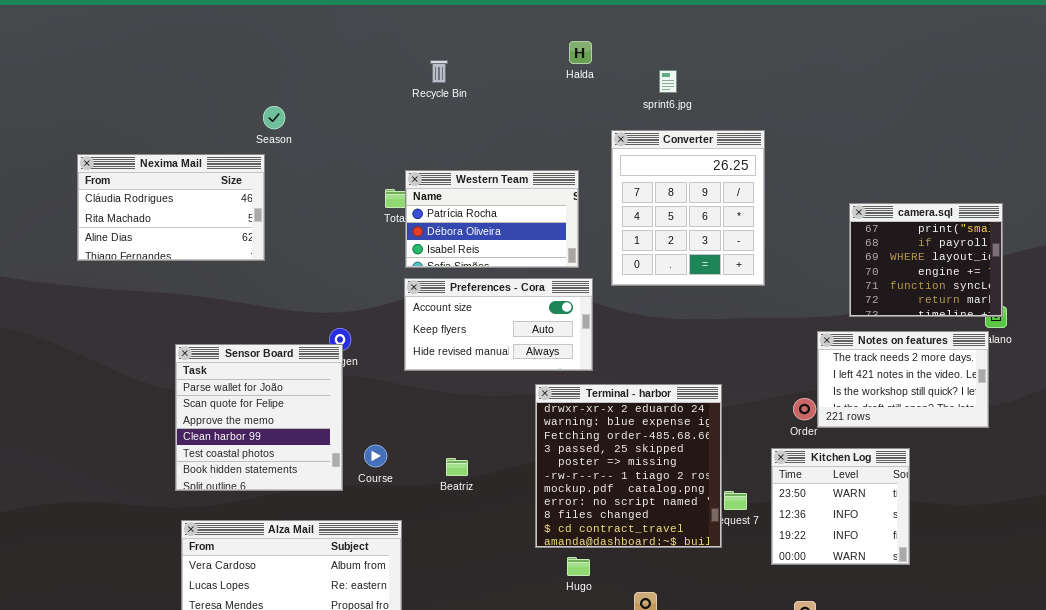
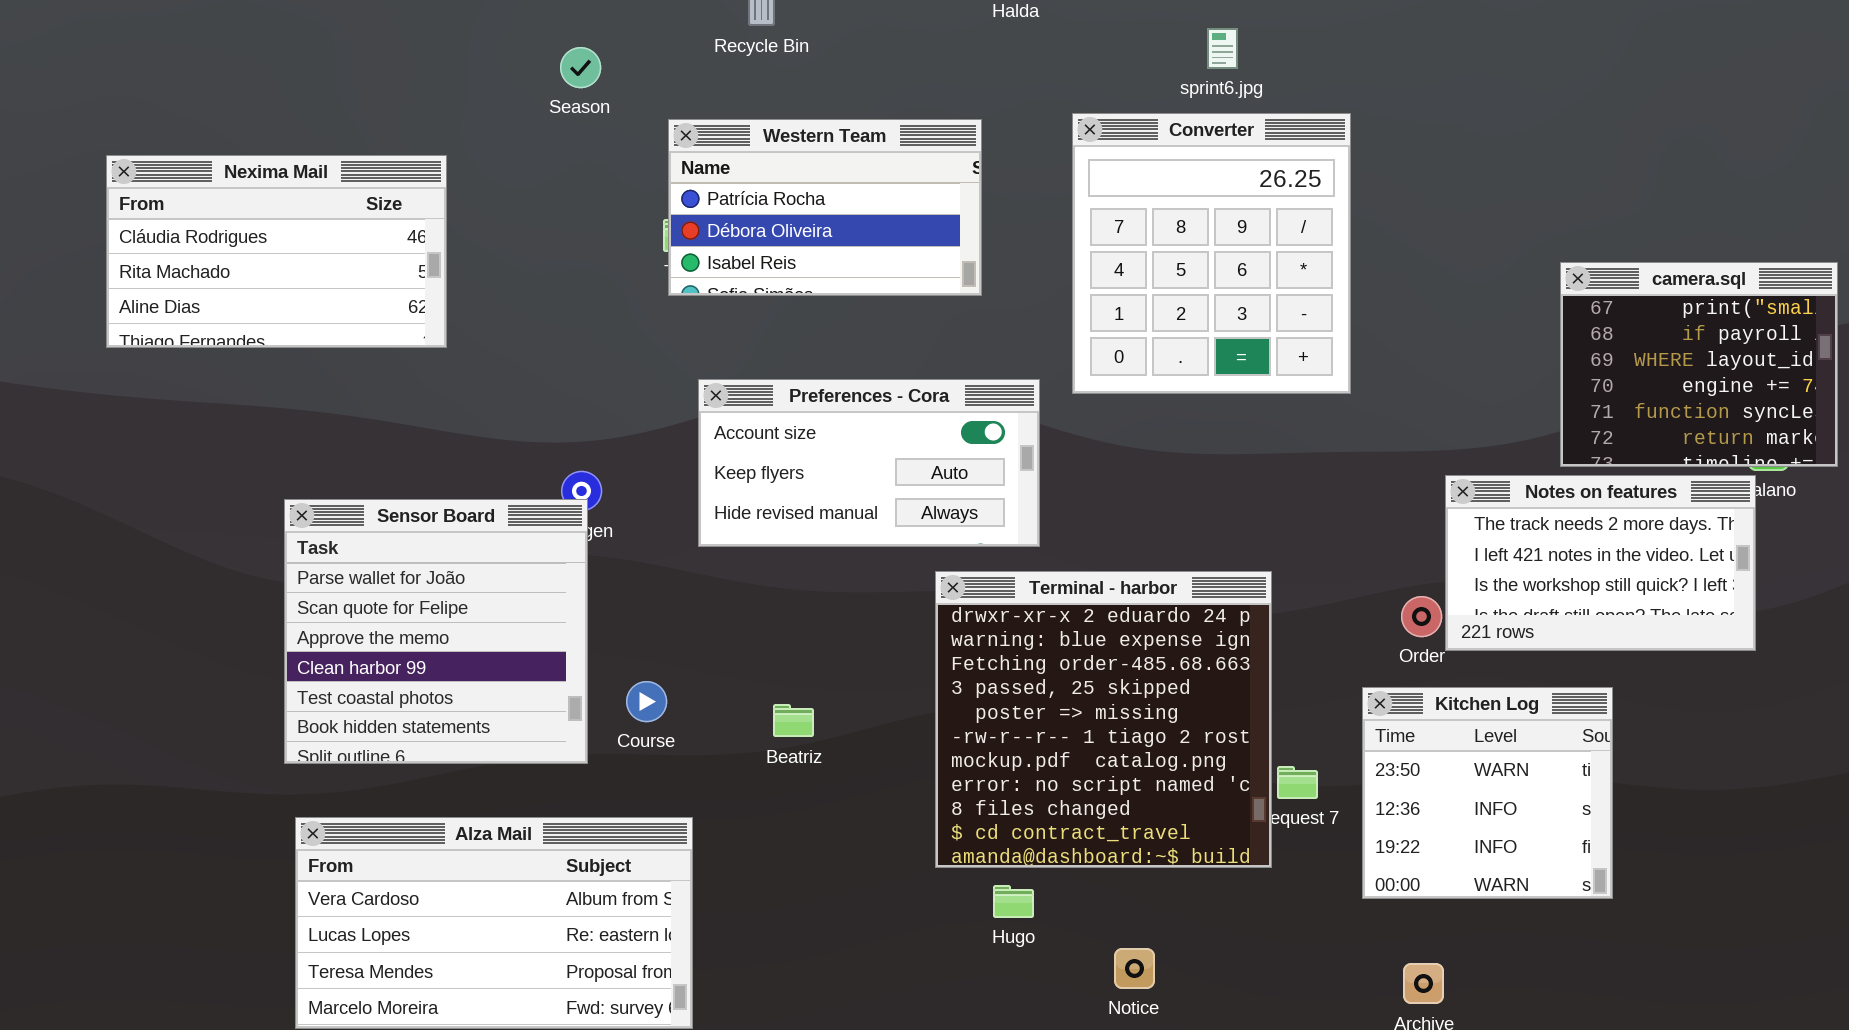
sprint6.jpg: [659,70,677,93] -> [1207,28,1238,69], moved
Season: [263,106,285,129] -> [560,47,601,88], moved
Western Team: [405,170,579,268] -> [668,119,982,296], moved
camera.sql: [849,203,1003,317] -> [1560,262,1838,467], moved

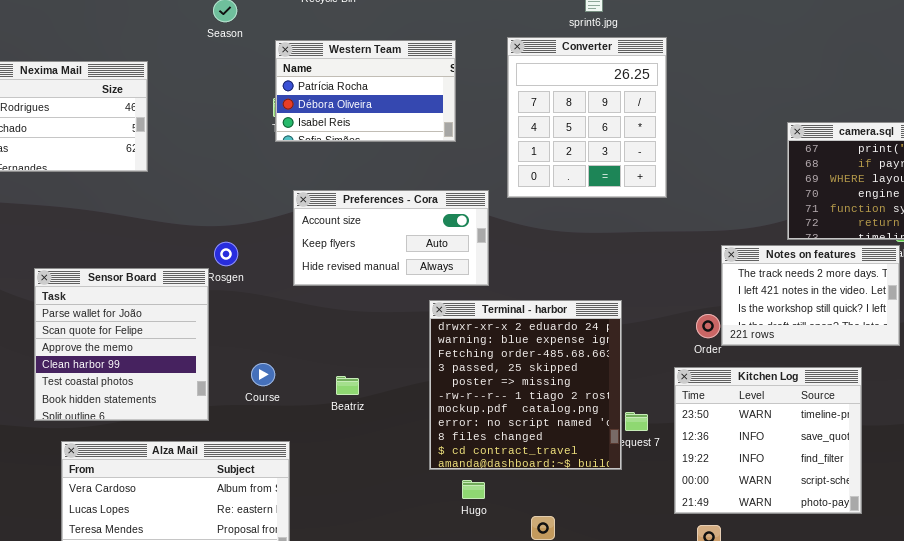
Sensor Board: [284,499,588,764] -> [34,268,209,421], moved
Kitchen Log: [1362,687,1613,899] -> [674,367,862,514], resized

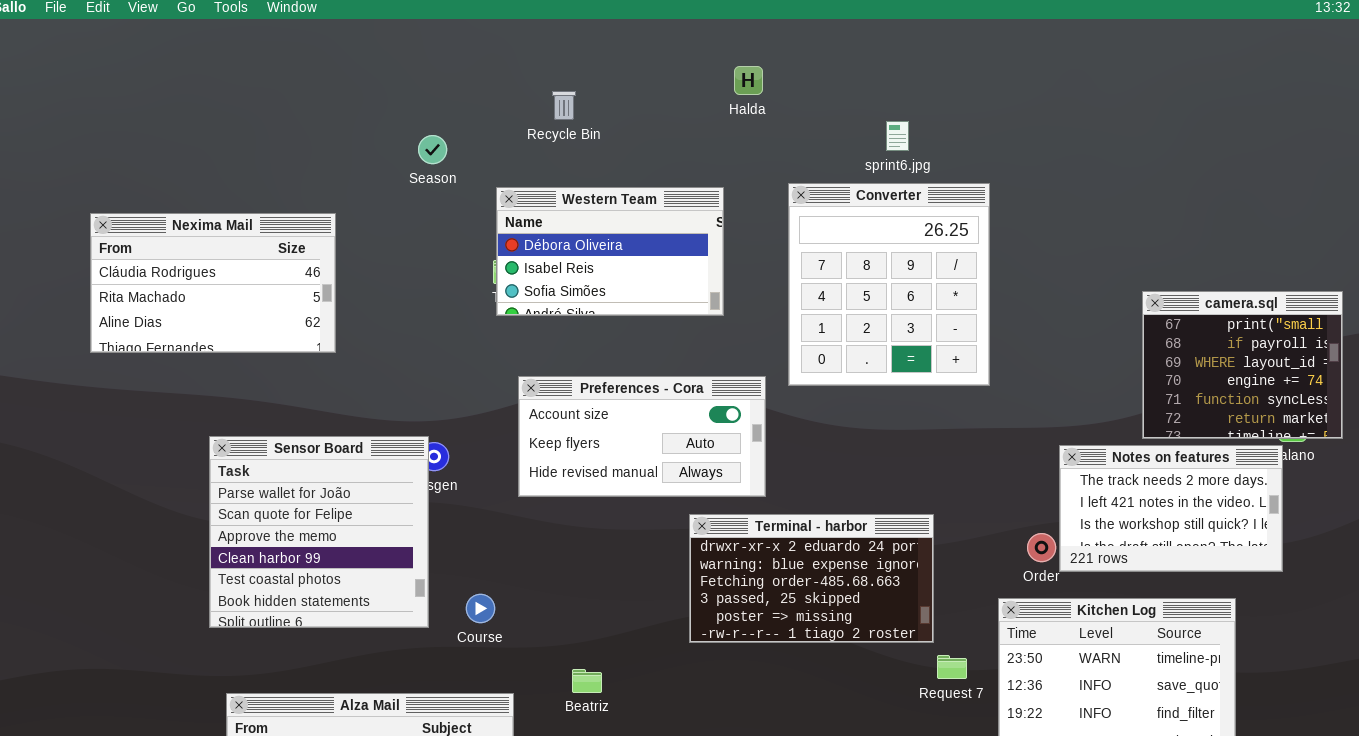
Western Team: [275,40,456,142] -> [496,187,724,316], scrolled down 1 row
Sensor Board: [34,268,209,421] -> [209,436,429,628], moved
Terminal - harbor: [429,300,622,470] -> [689,514,934,643], resized
Beatriz: [336,376,359,395] -> [572,669,602,693], moved

